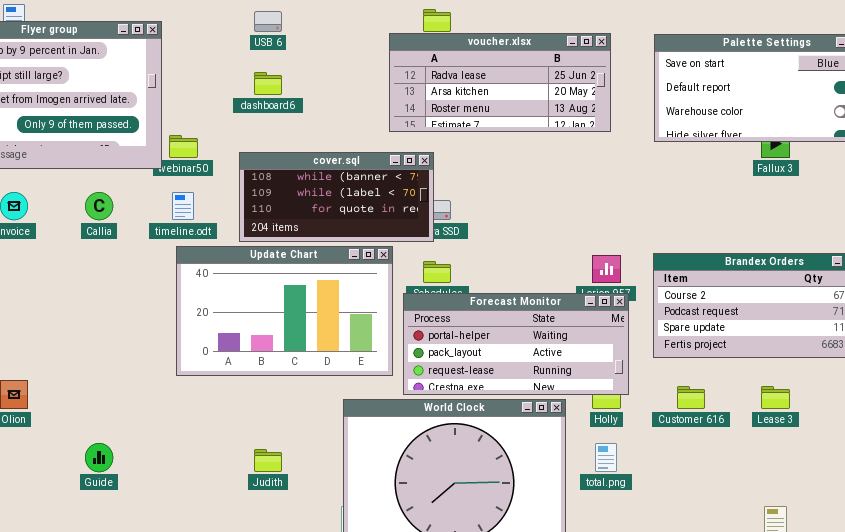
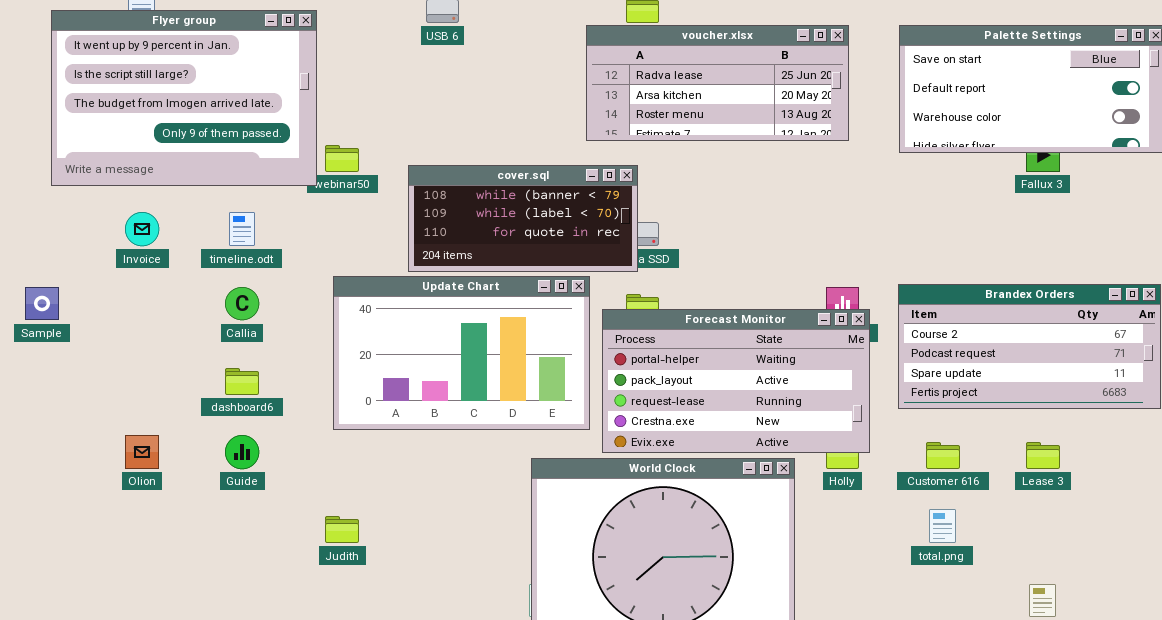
dashboard6: [254,72,282,95] -> [225,368,259,395], moved
Callia: [85,192,113,220] -> [225,287,259,320], moved
timeline.odt: [172,192,194,220] -> [229,212,255,246], moved
Forecast Monitor: [403,293,629,395] -> [602,309,870,453], resized
Guide: [85,443,113,472] -> [225,435,259,469], moved
total.png: [595,443,617,472] -> [929,509,956,543], moved
Judith: [254,449,282,472] -> [325,516,359,543], moved

